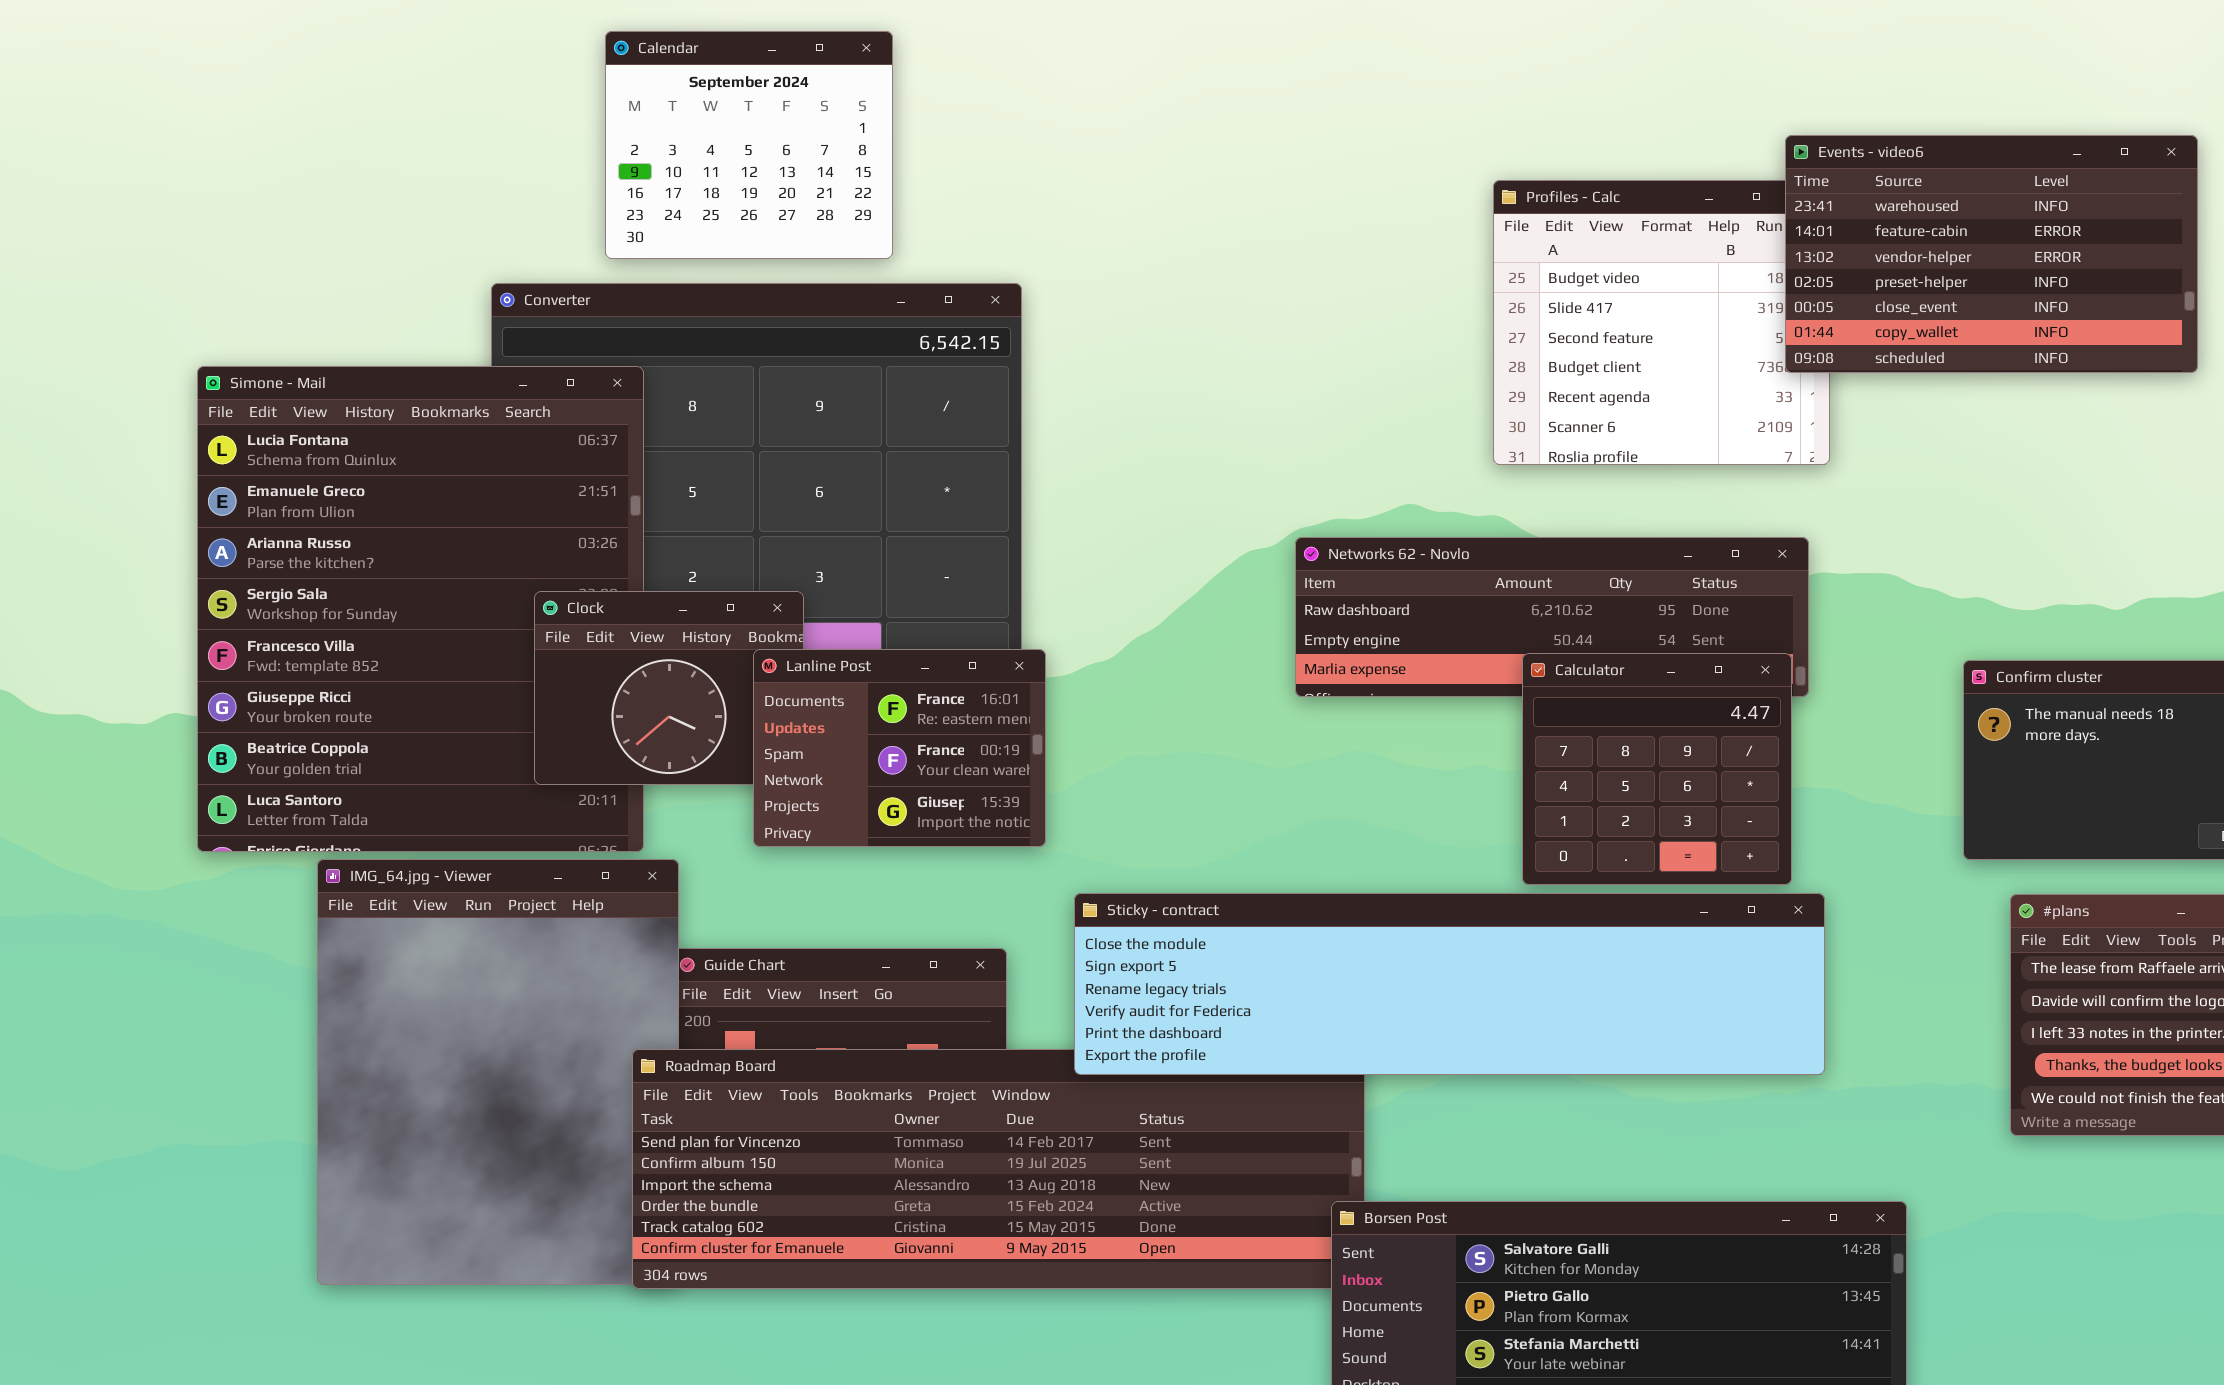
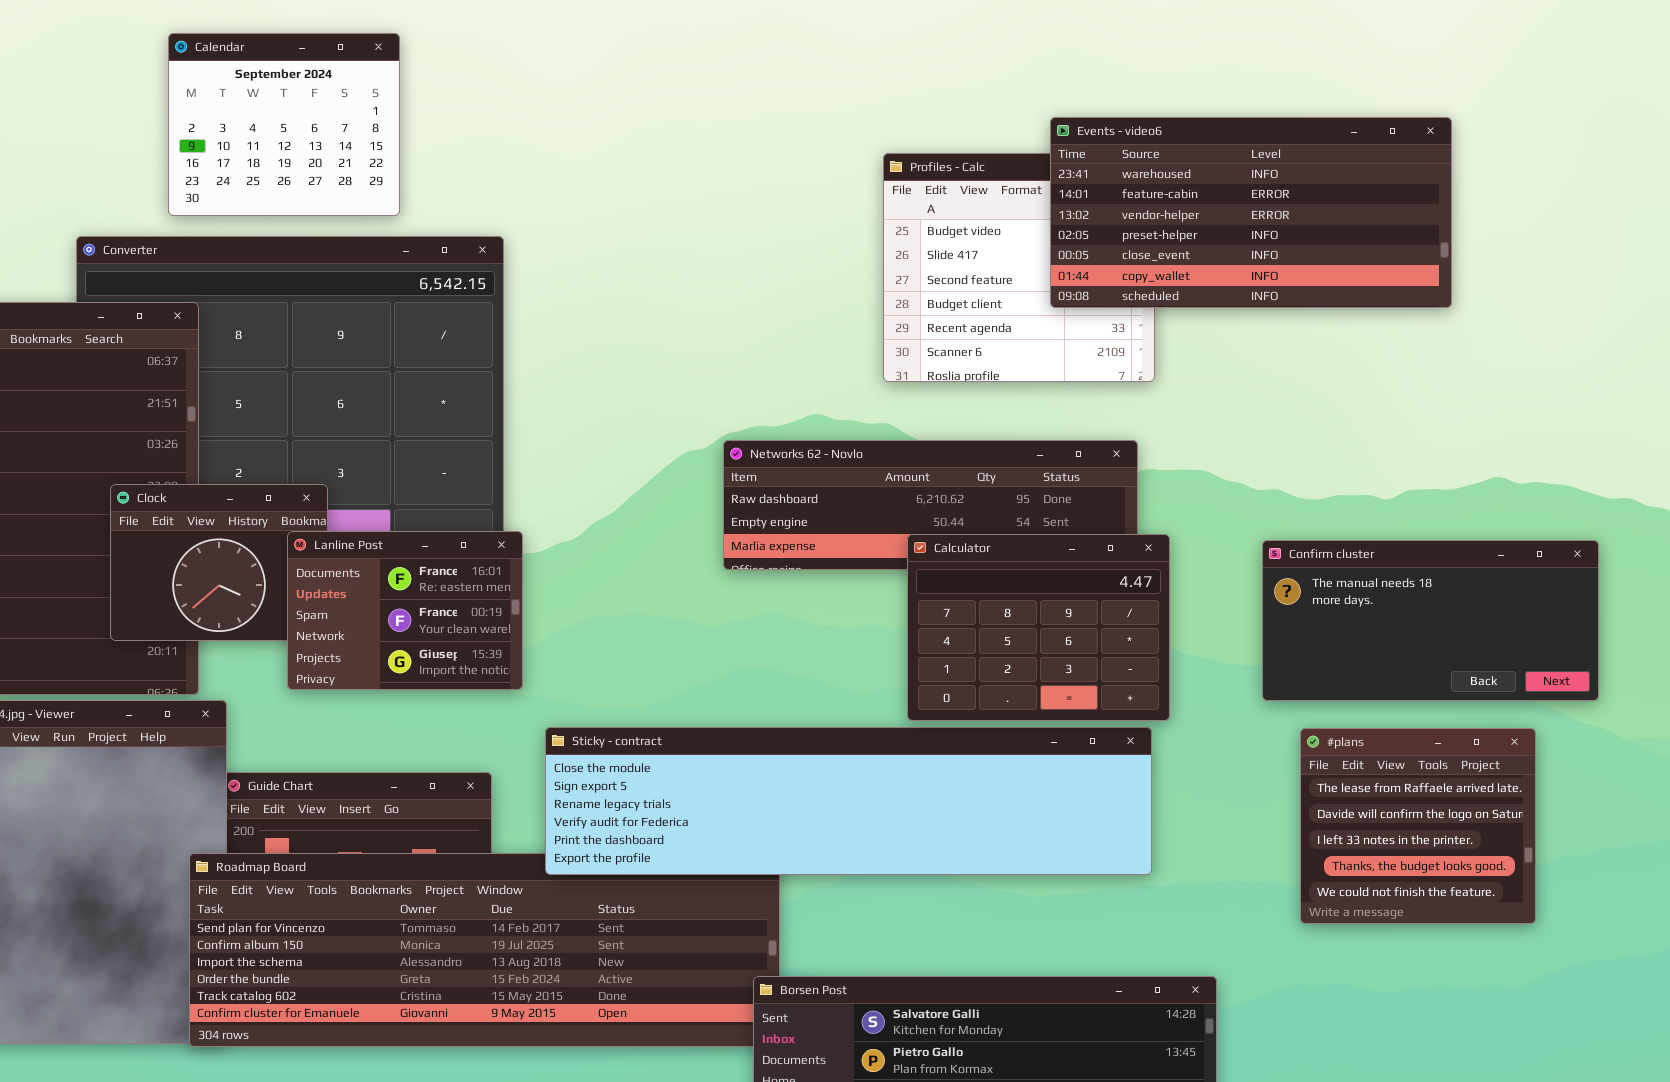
Events - video6: [1785,135,2198,373] -> [1050,117,1452,308], resized
Calculator: [1522,653,1792,885] -> [907,534,1170,721], resized

